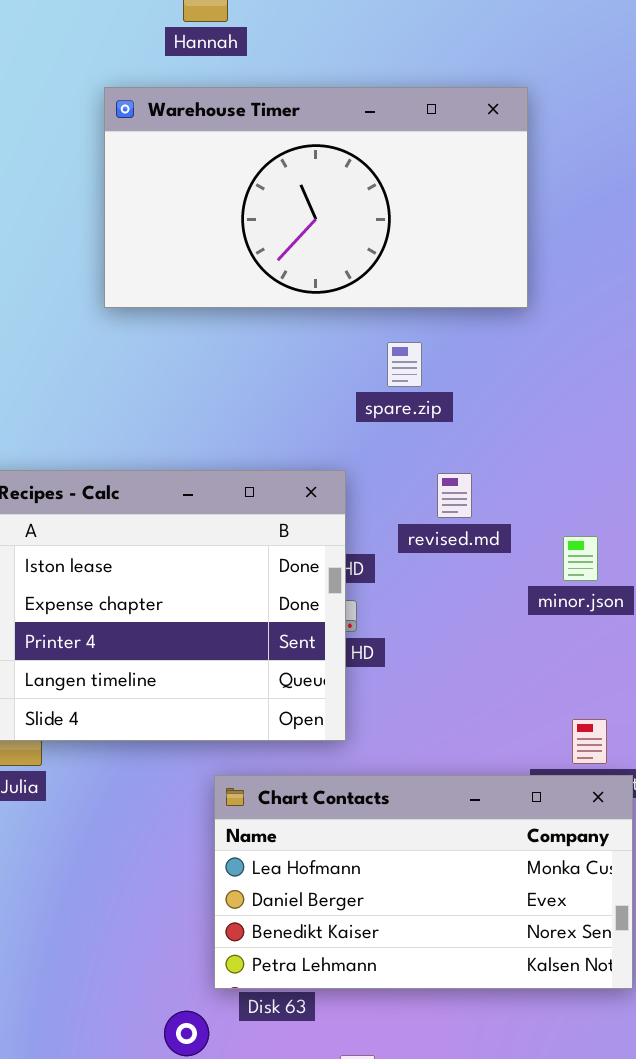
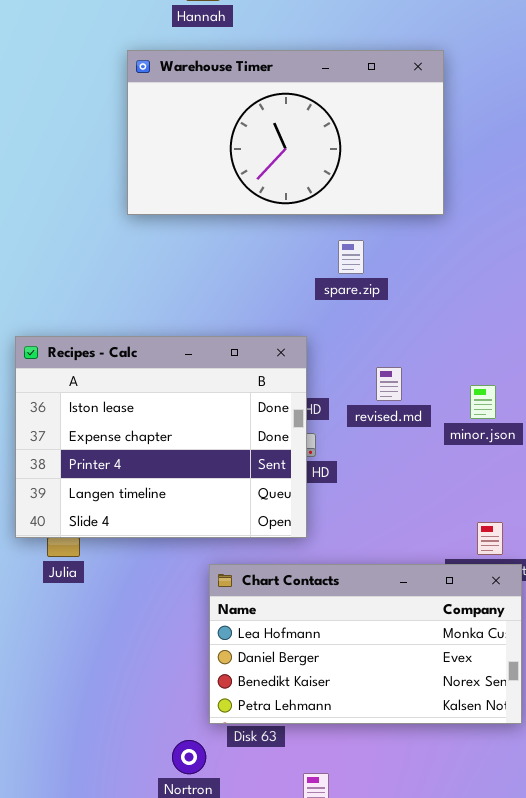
revised.md: [437,473,472,518] -> [376,367,402,401], moved

